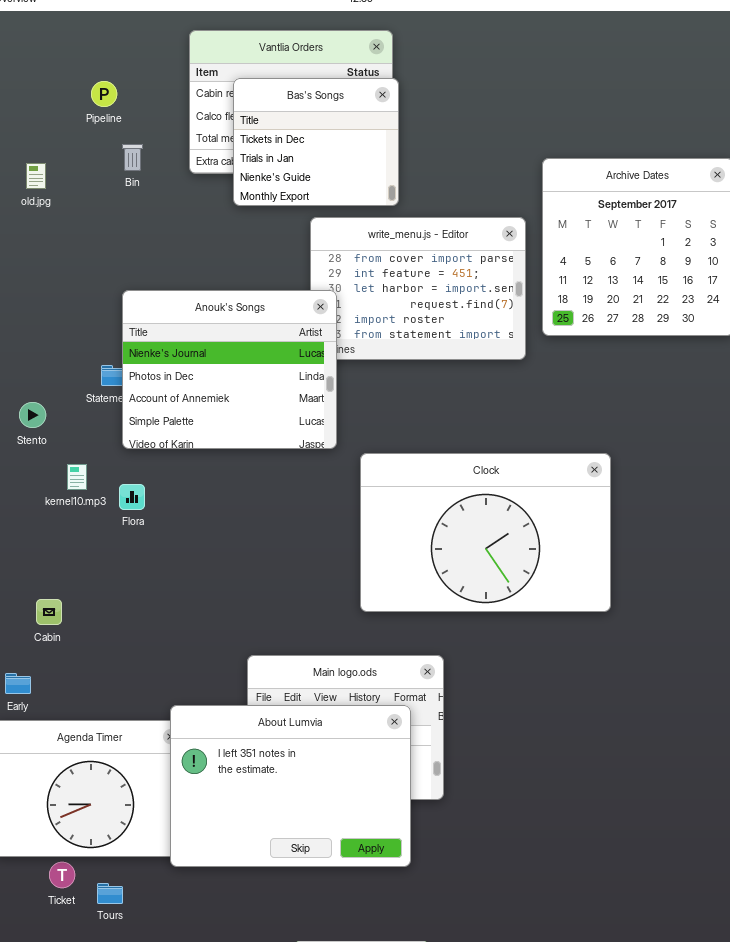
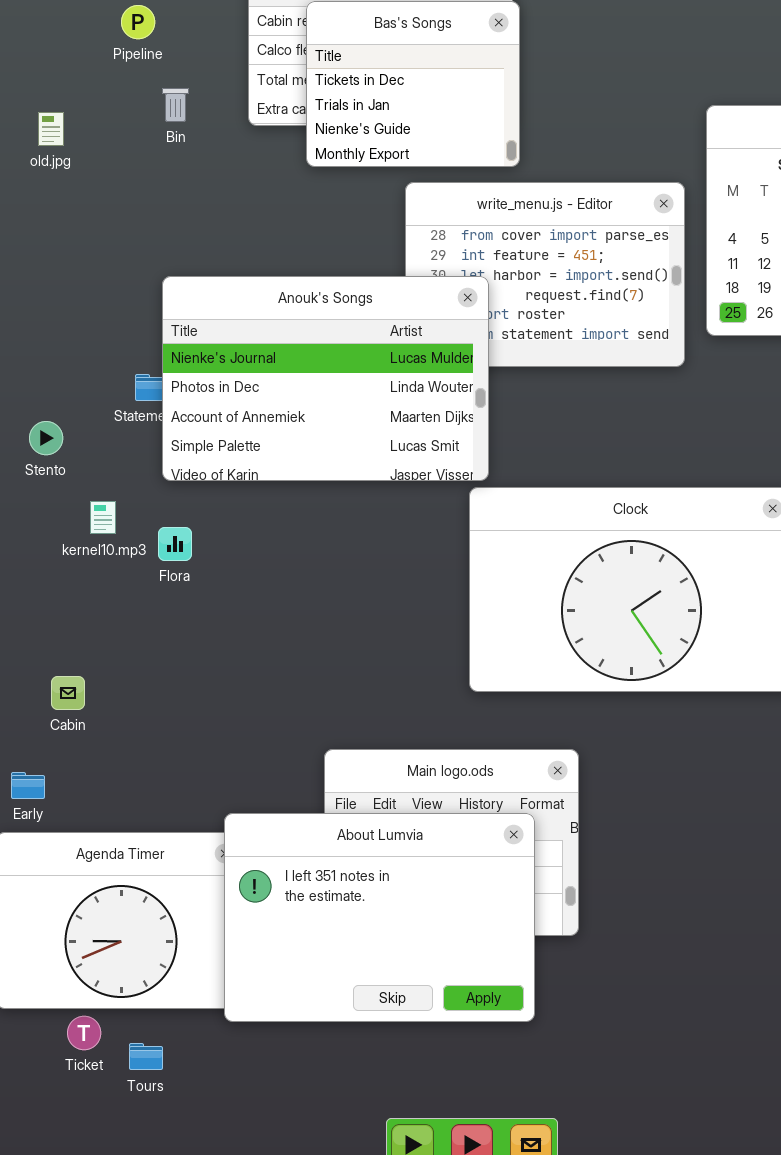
Anouk's Songs: [122,290,337,449] -> [162,276,489,481], resized

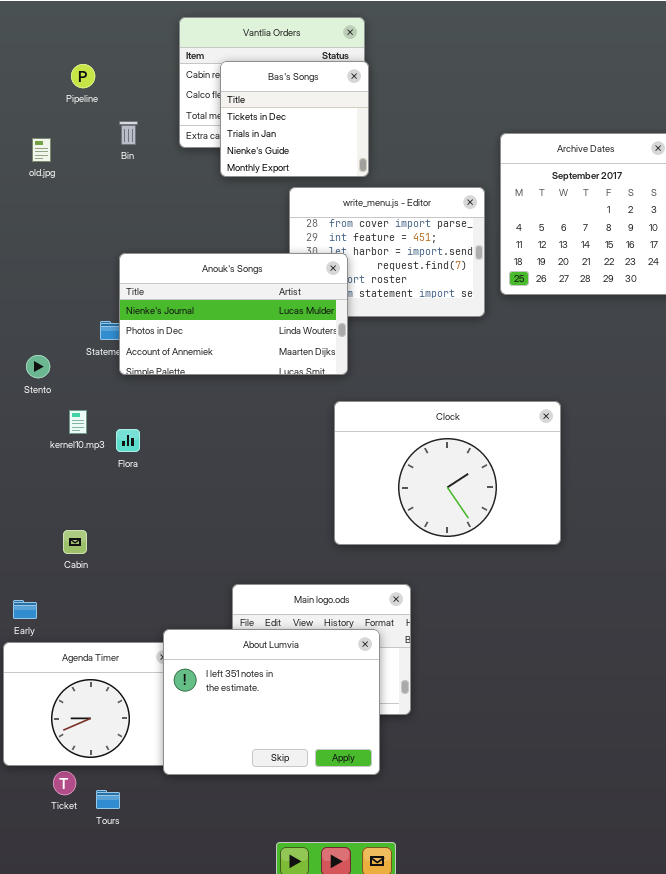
Pipeline: [121,5,155,39] -> [71,64,95,88], moved
Anouk's Songs: [162,276,489,481] -> [119,253,348,375], resized
Cabin: [51,676,85,710] -> [63,530,87,554], moved

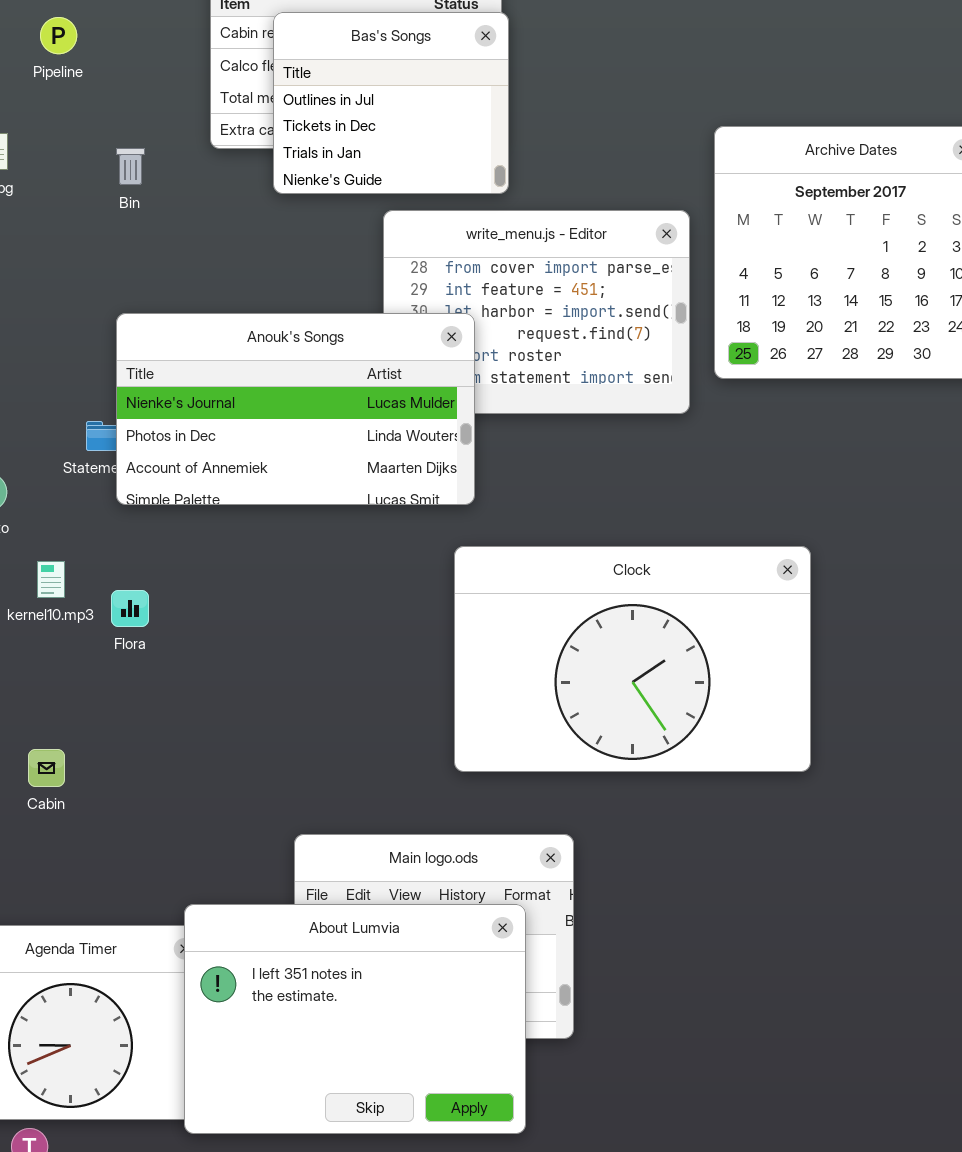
Bas's Songs: [220,61,369,177] -> [273,12,509,194], scrolled up 1 row
Bin: [119,121,138,145] -> [116,148,145,185], moved

